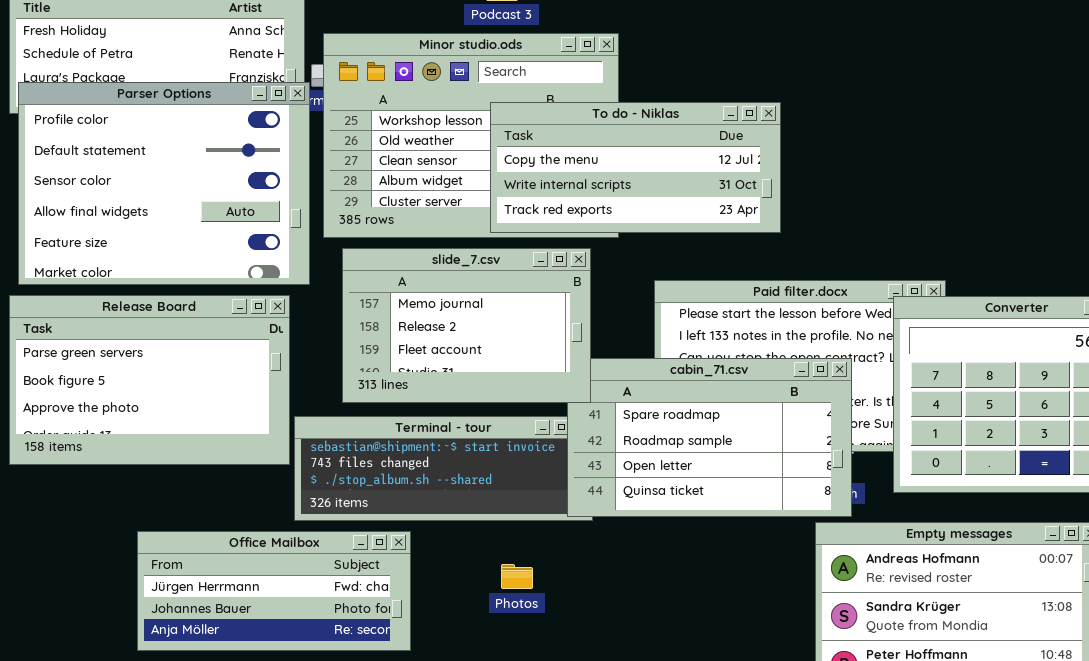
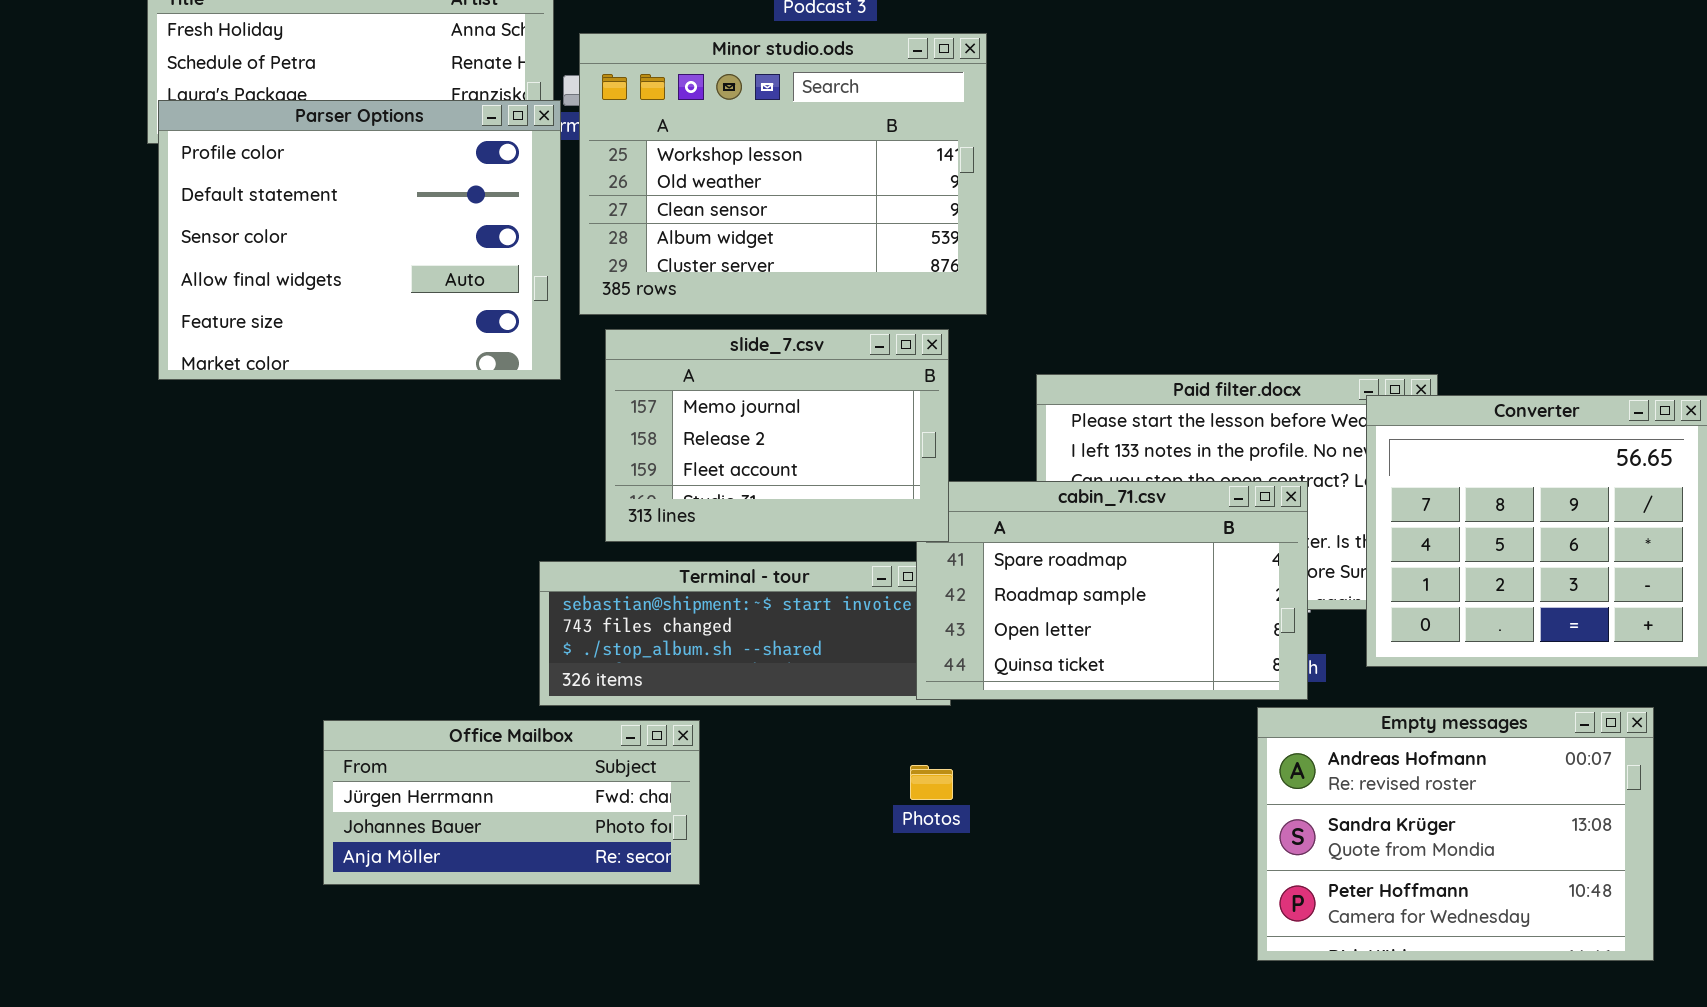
To do - Niklas: [490,102,781,233] -> none, closed
Release Board: [9,295,290,465] -> none, closed
Photos: [501,564,533,589] -> [910,765,953,800], moved

